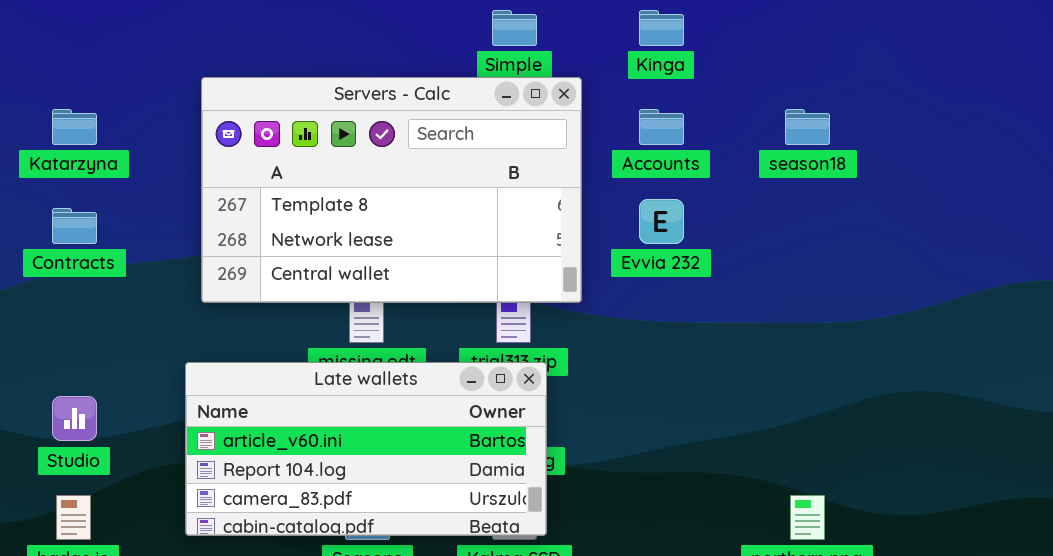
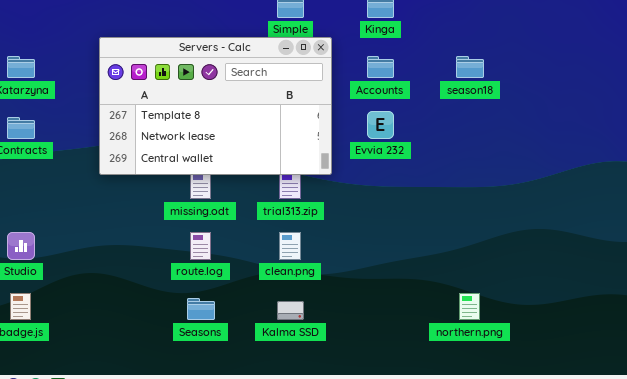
Late wallets: [185,362,547,536] -> none, closed

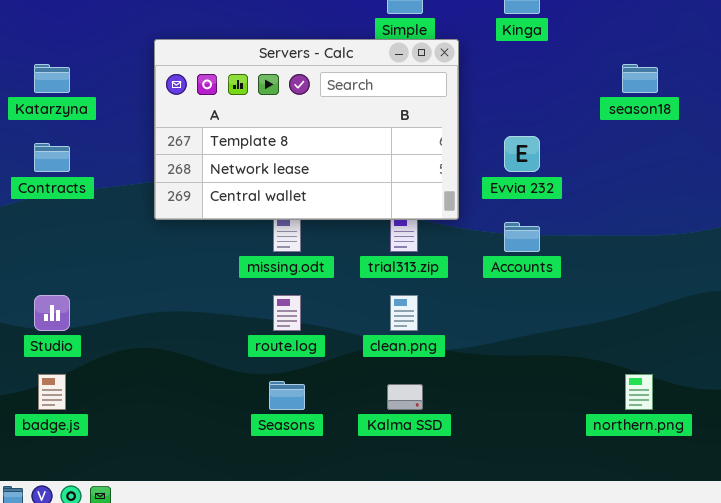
Accounts: [367,56,394,78] -> [504,222,540,252], moved

